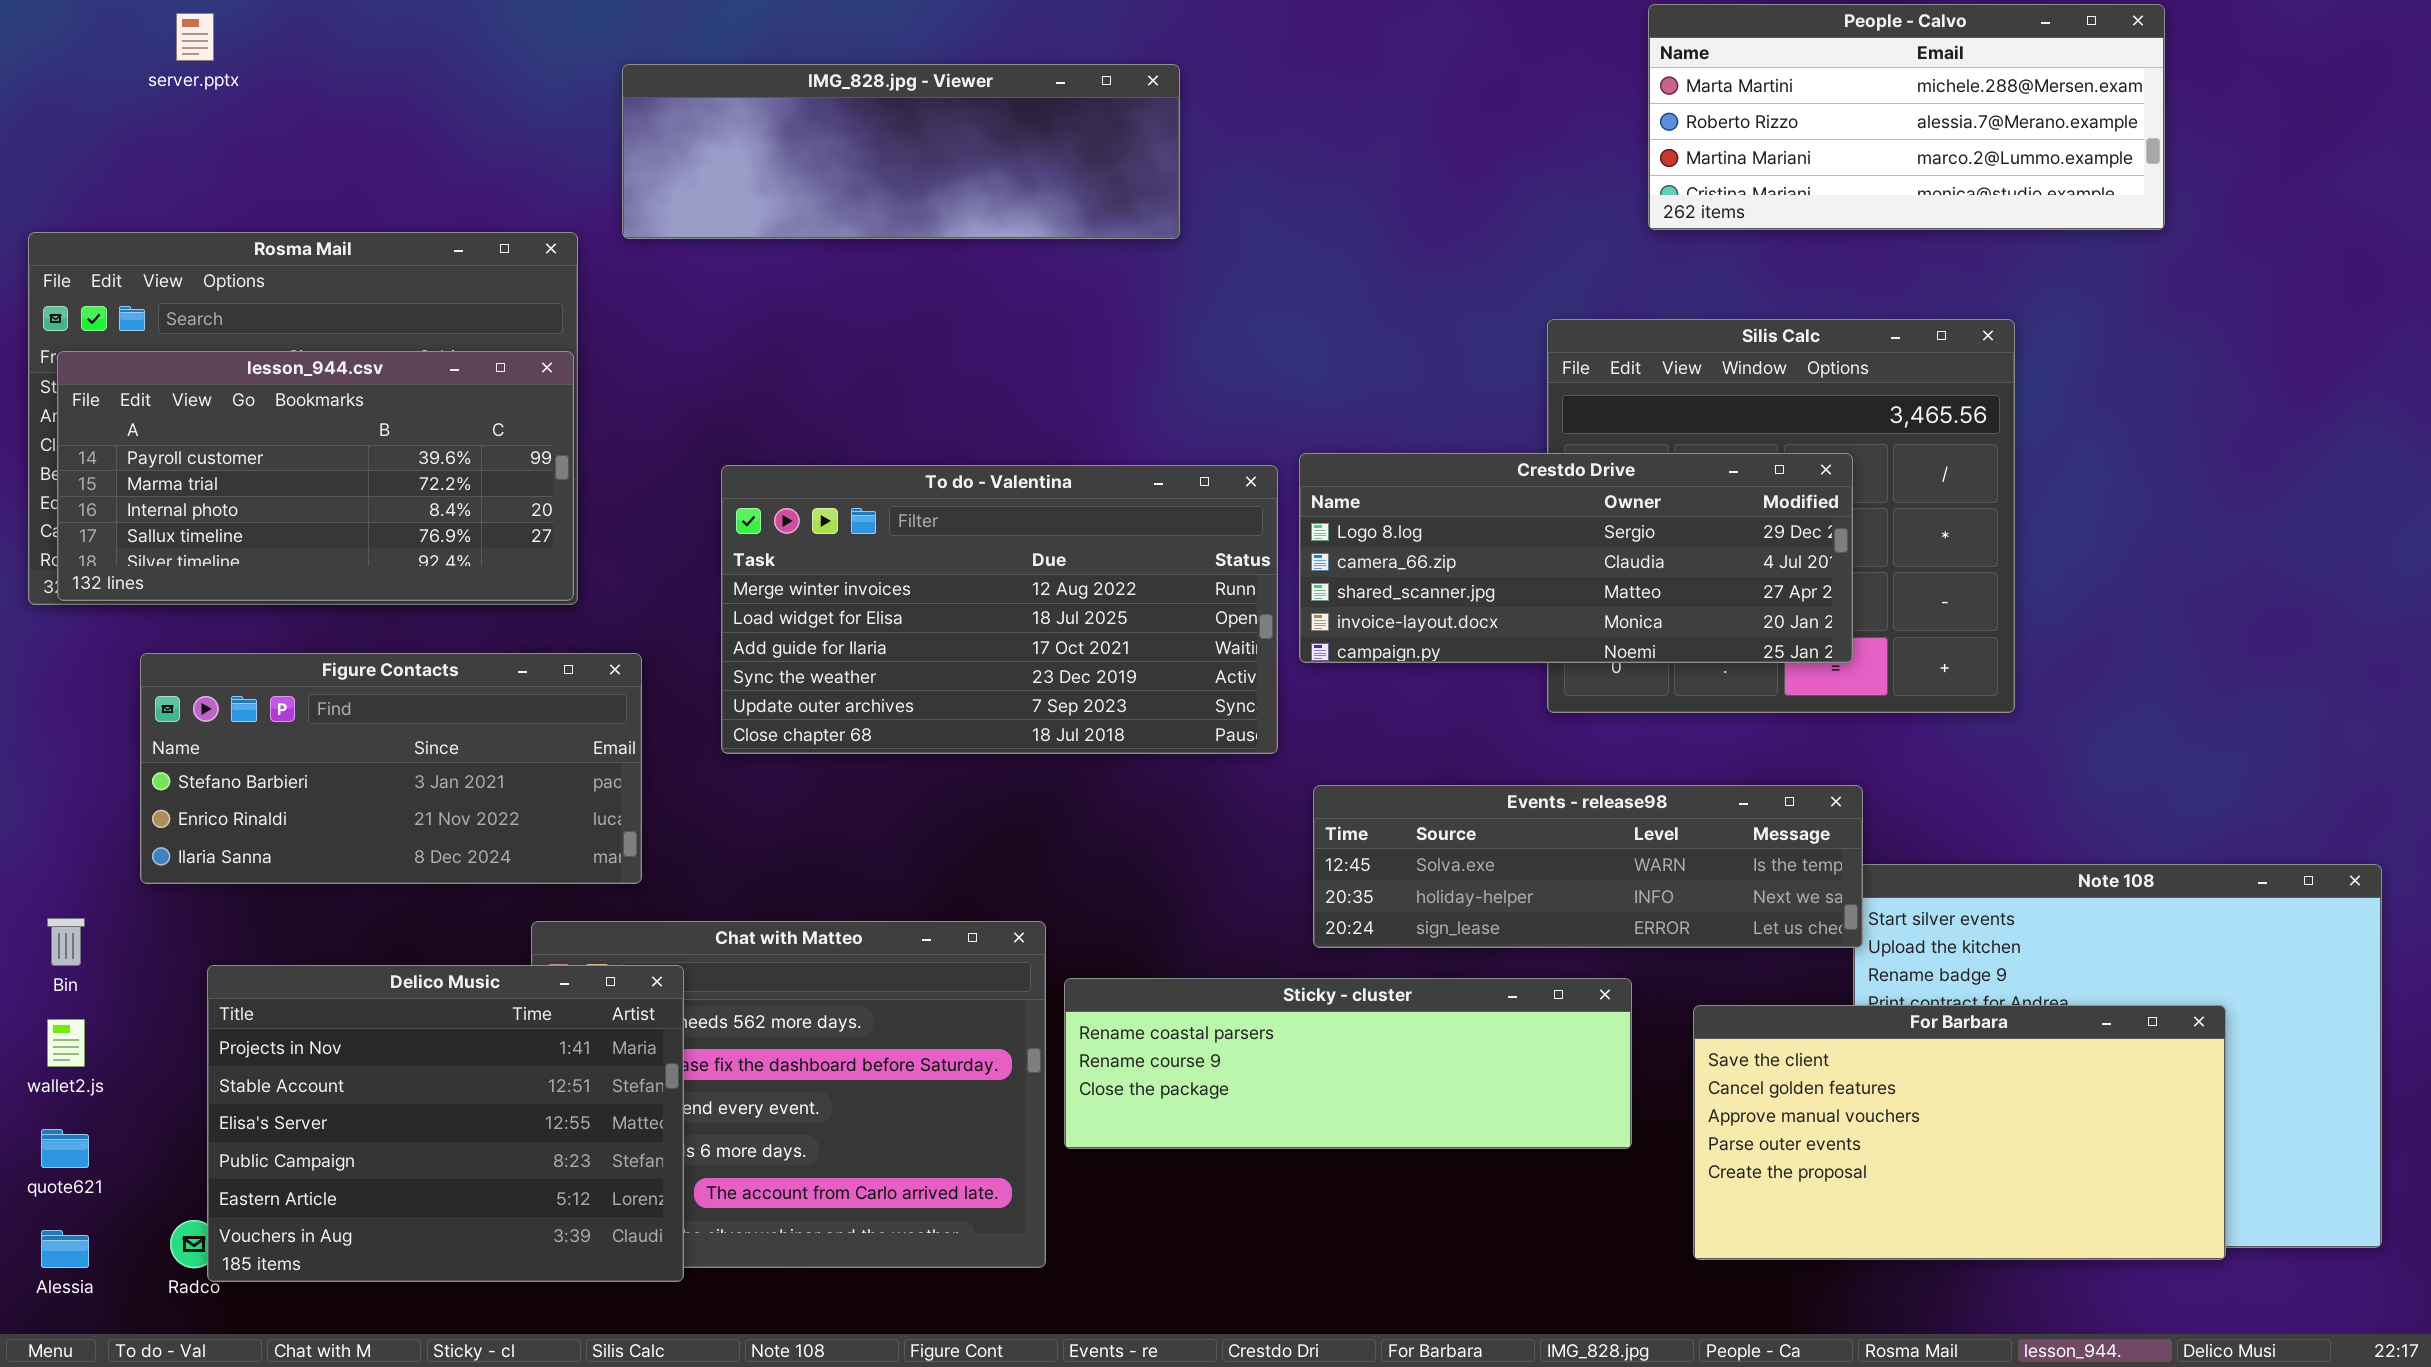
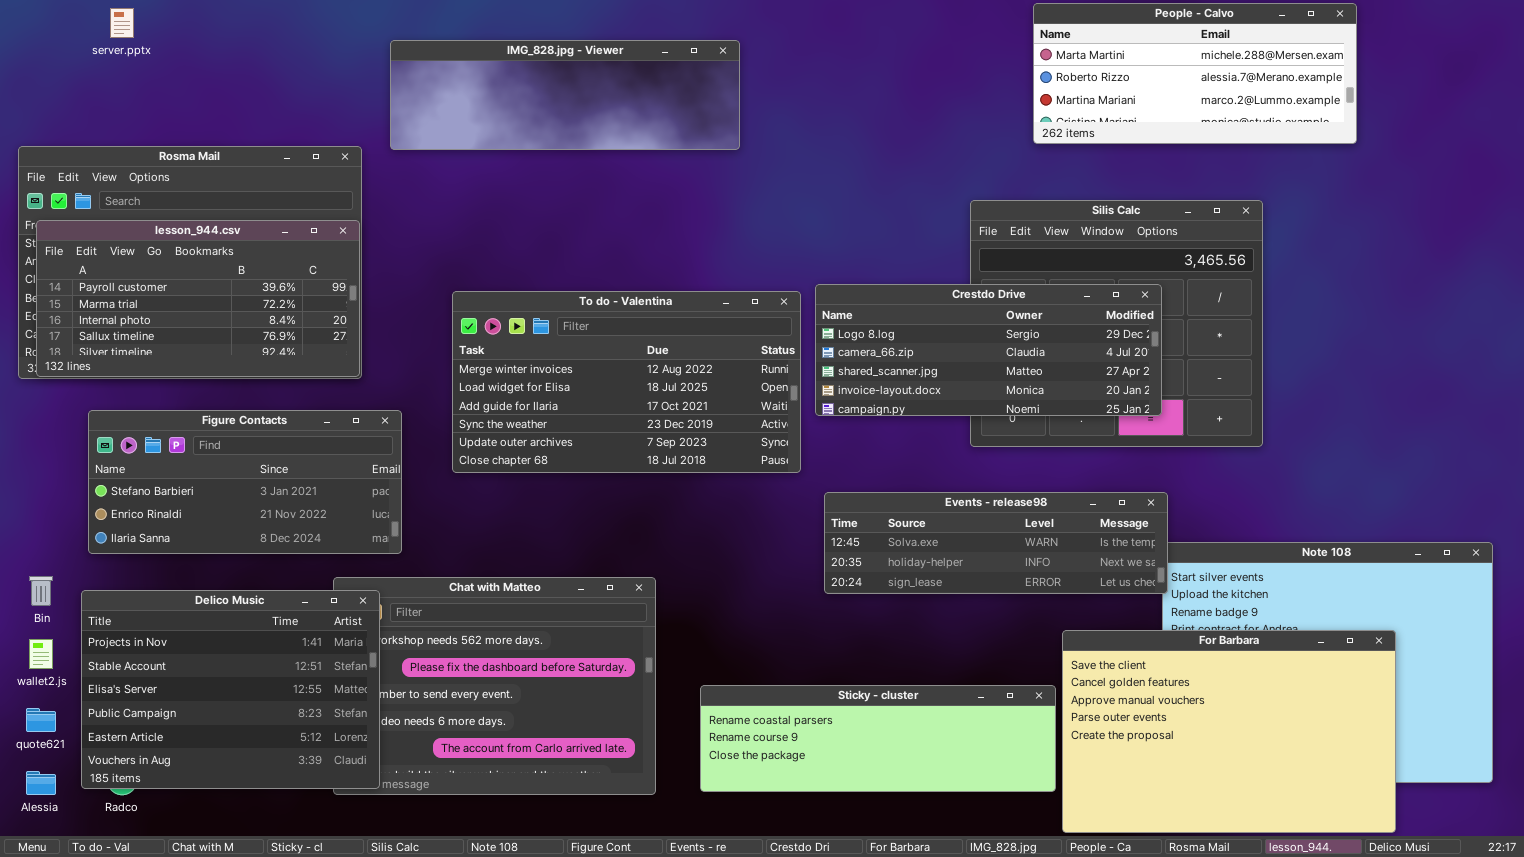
Delico Music: [207,965,684,1282] -> [81,590,380,789], moved
Sticky - cluster: [1064,978,1632,1149] -> [700,685,1056,792], moved
For Barbara: [1693,1005,2226,1260] -> [1062,630,1396,833], resized

